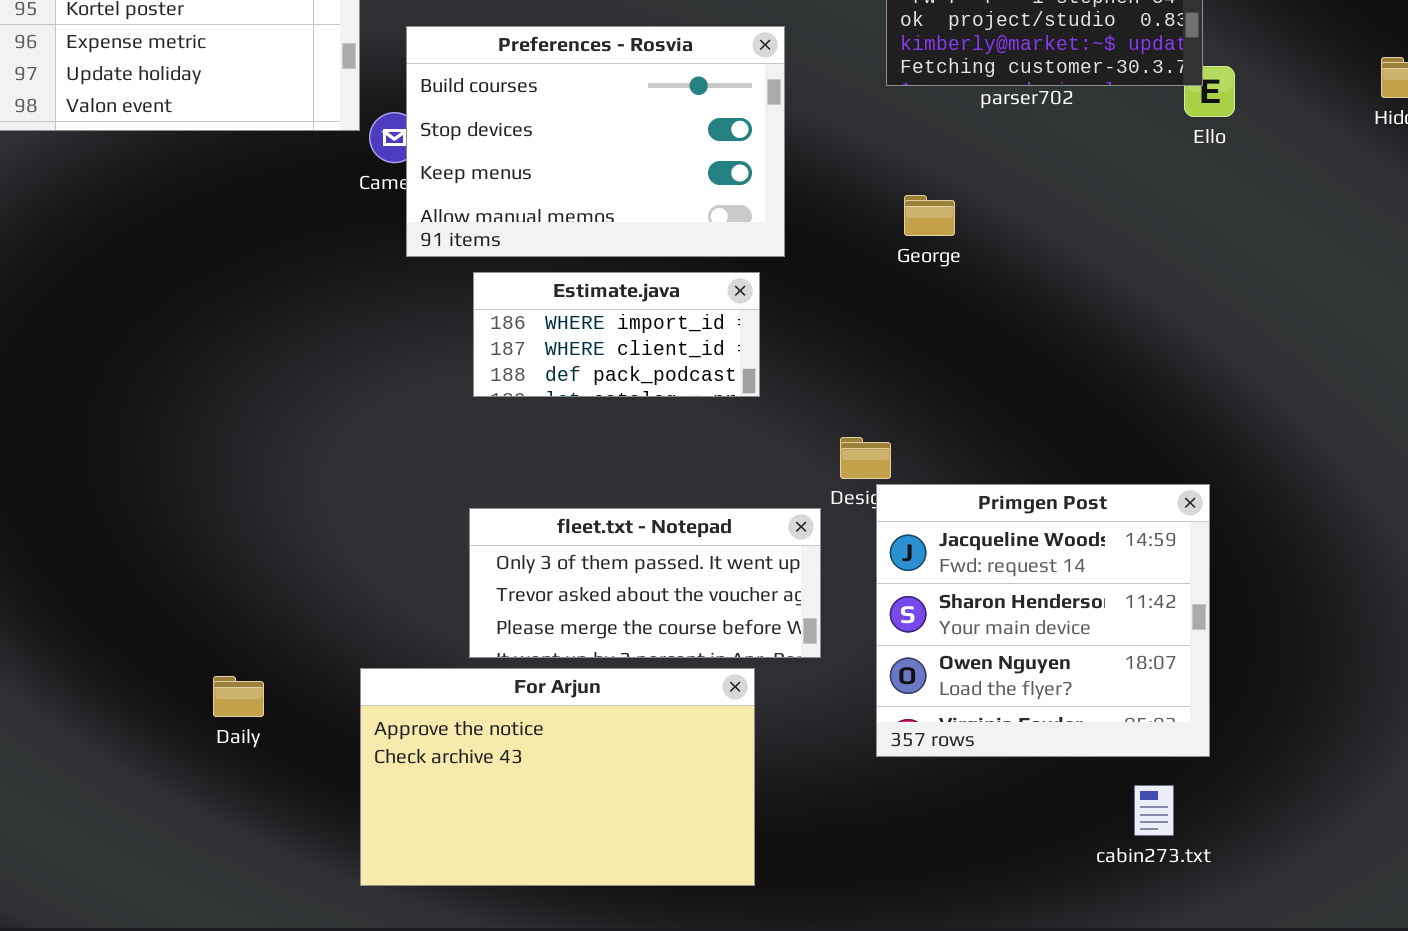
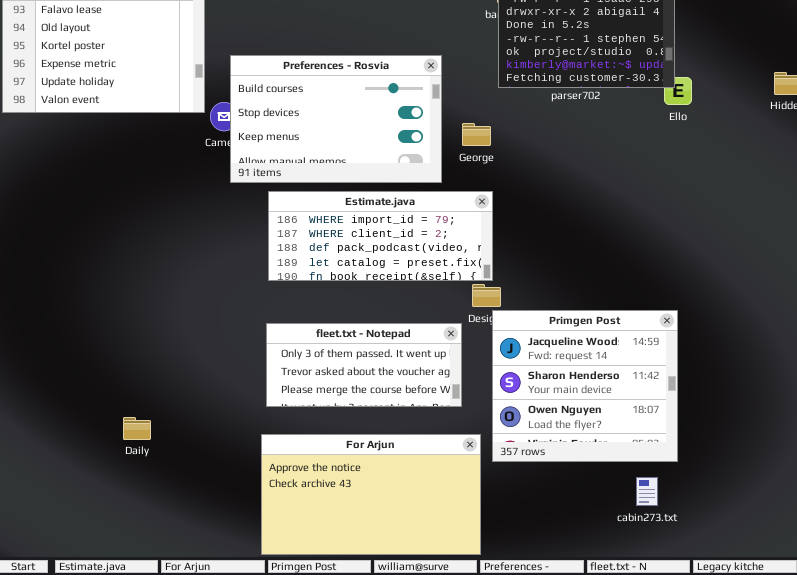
George: [904,195,955,236] -> [462,123,491,146], moved
Estimate.java: [473,272,760,397] -> [268,191,493,281], resized
For Arjun: [360,668,755,886] -> [261,434,481,555], moved

